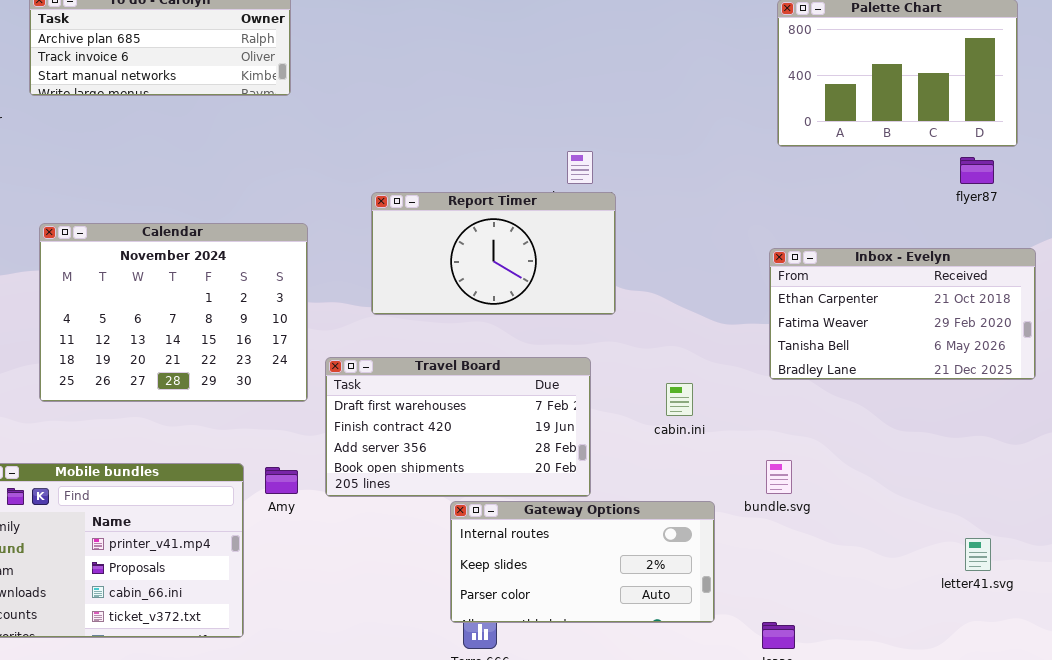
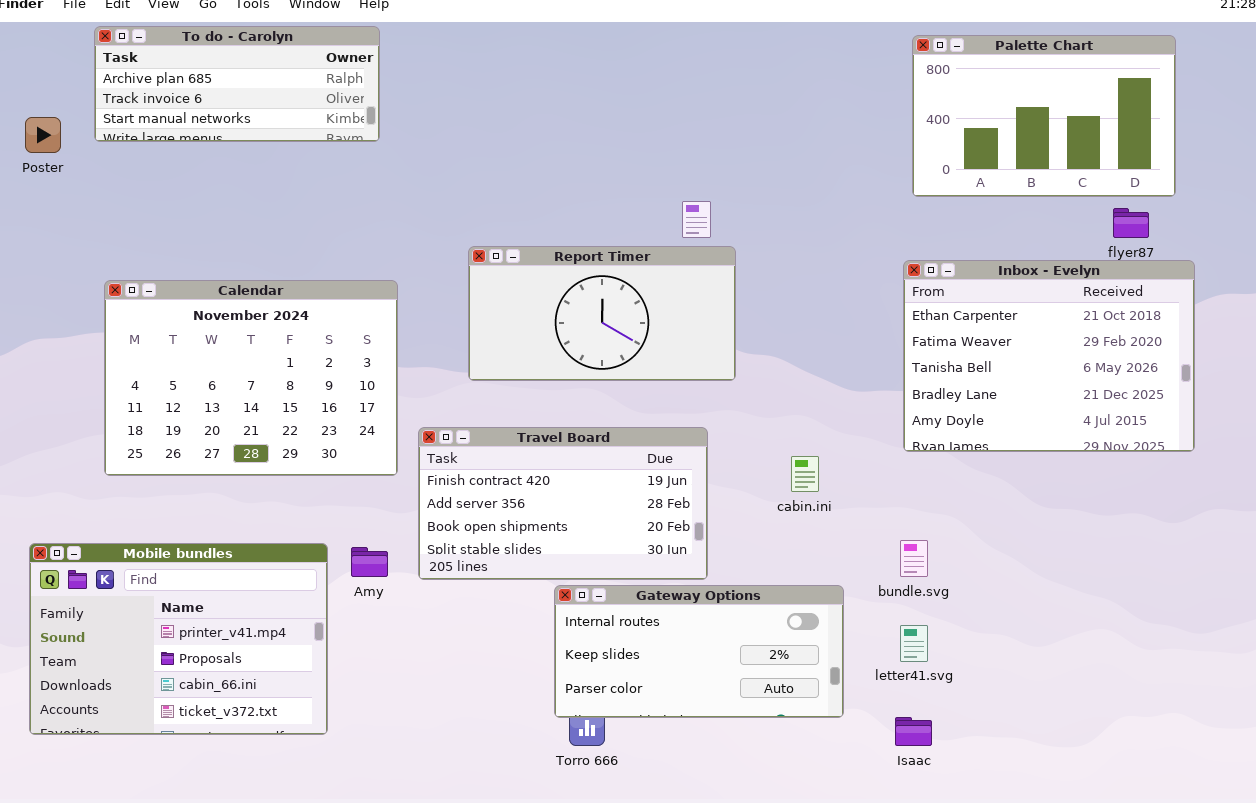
Inbox - Evelyn: [769,248,1036,380] -> [903,260,1195,452], resized
Travel Board: [325,357,591,497] -> [418,427,708,580], scrolled down 1 row
letter41.svg: [965,538,991,571] -> [900,625,928,662], moved

